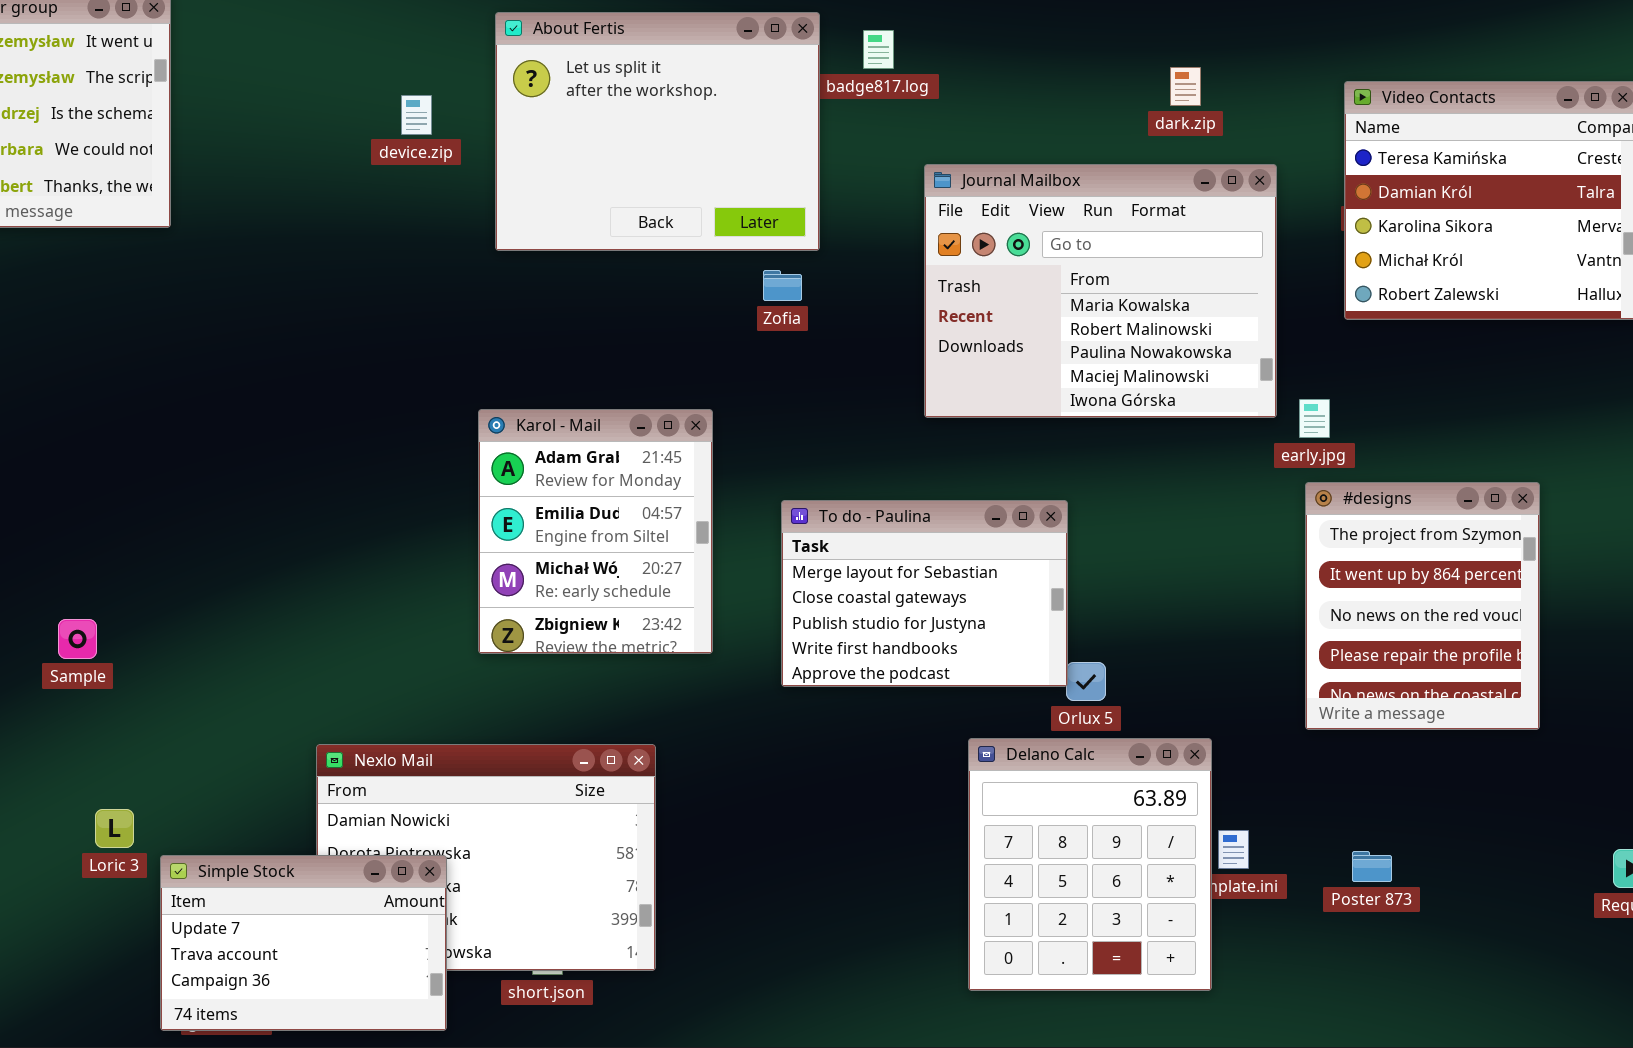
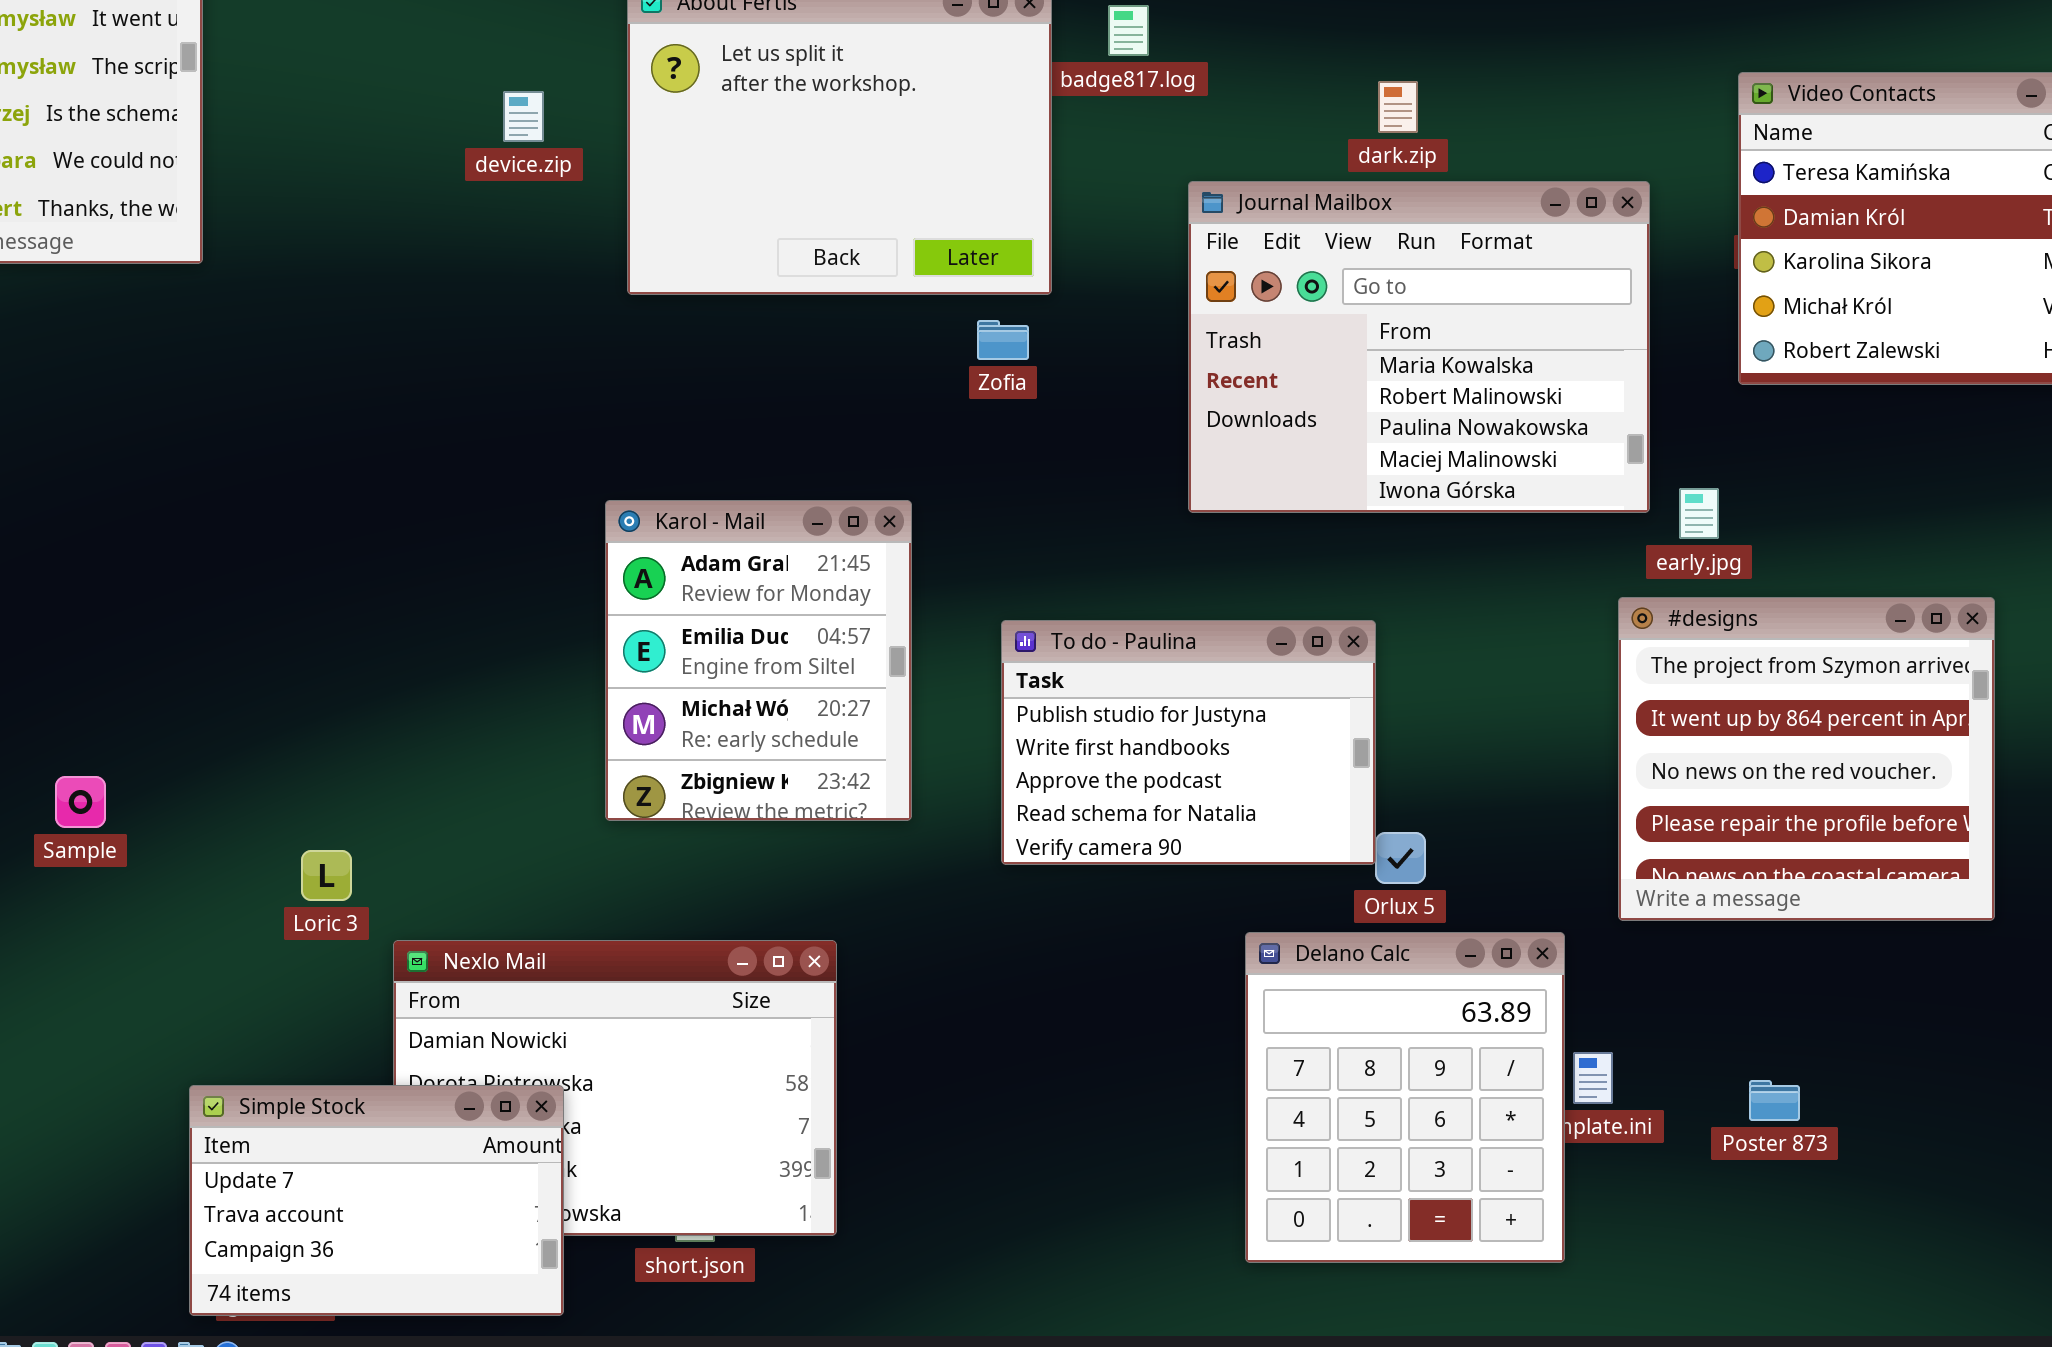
dark.zip: [1170,67,1201,106] -> [1378,81,1418,133], moved
#designs: [1305,482,1540,730] -> [1618,597,1995,921], resized
To do - Paulina: [781,500,1068,687] -> [1001,620,1376,865], scrolled down 2 rows
Loric 3: [95,809,134,848] -> [301,850,352,901], moved

